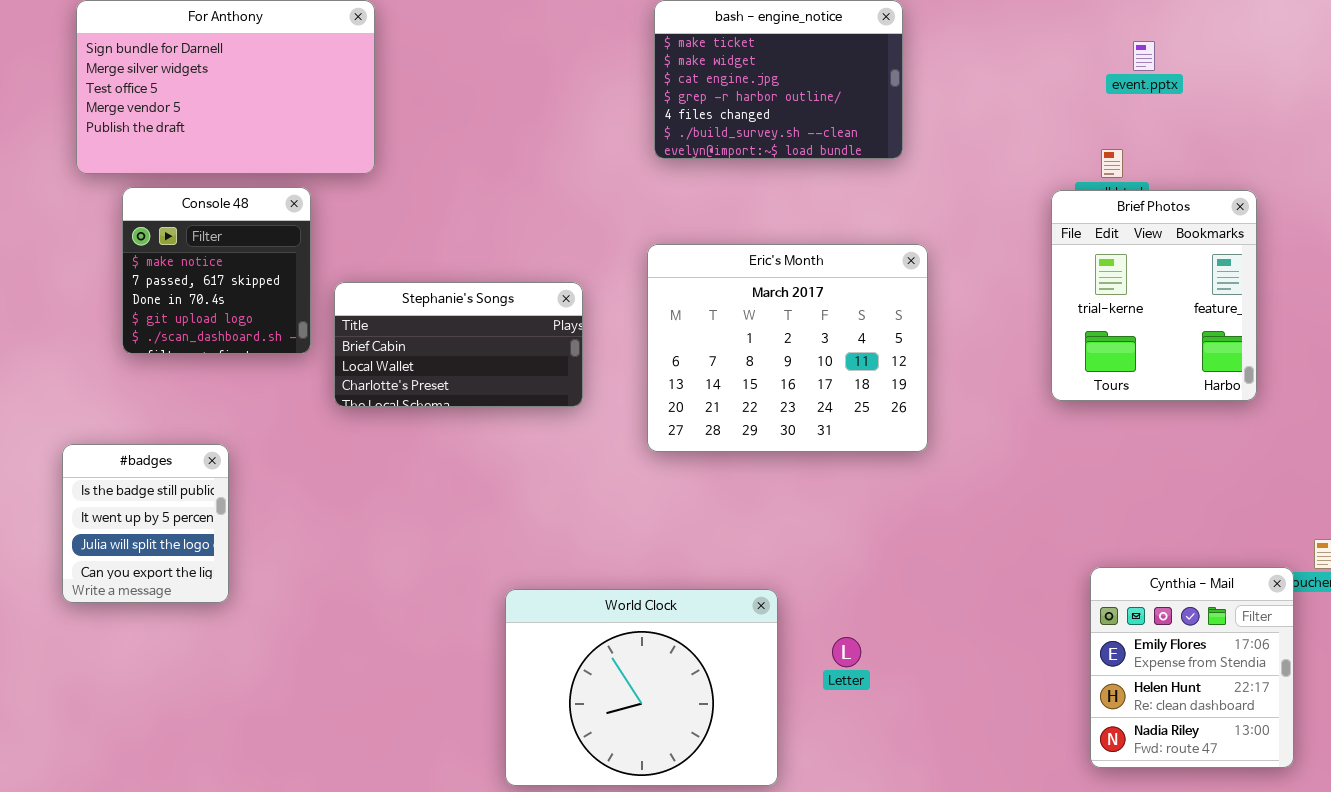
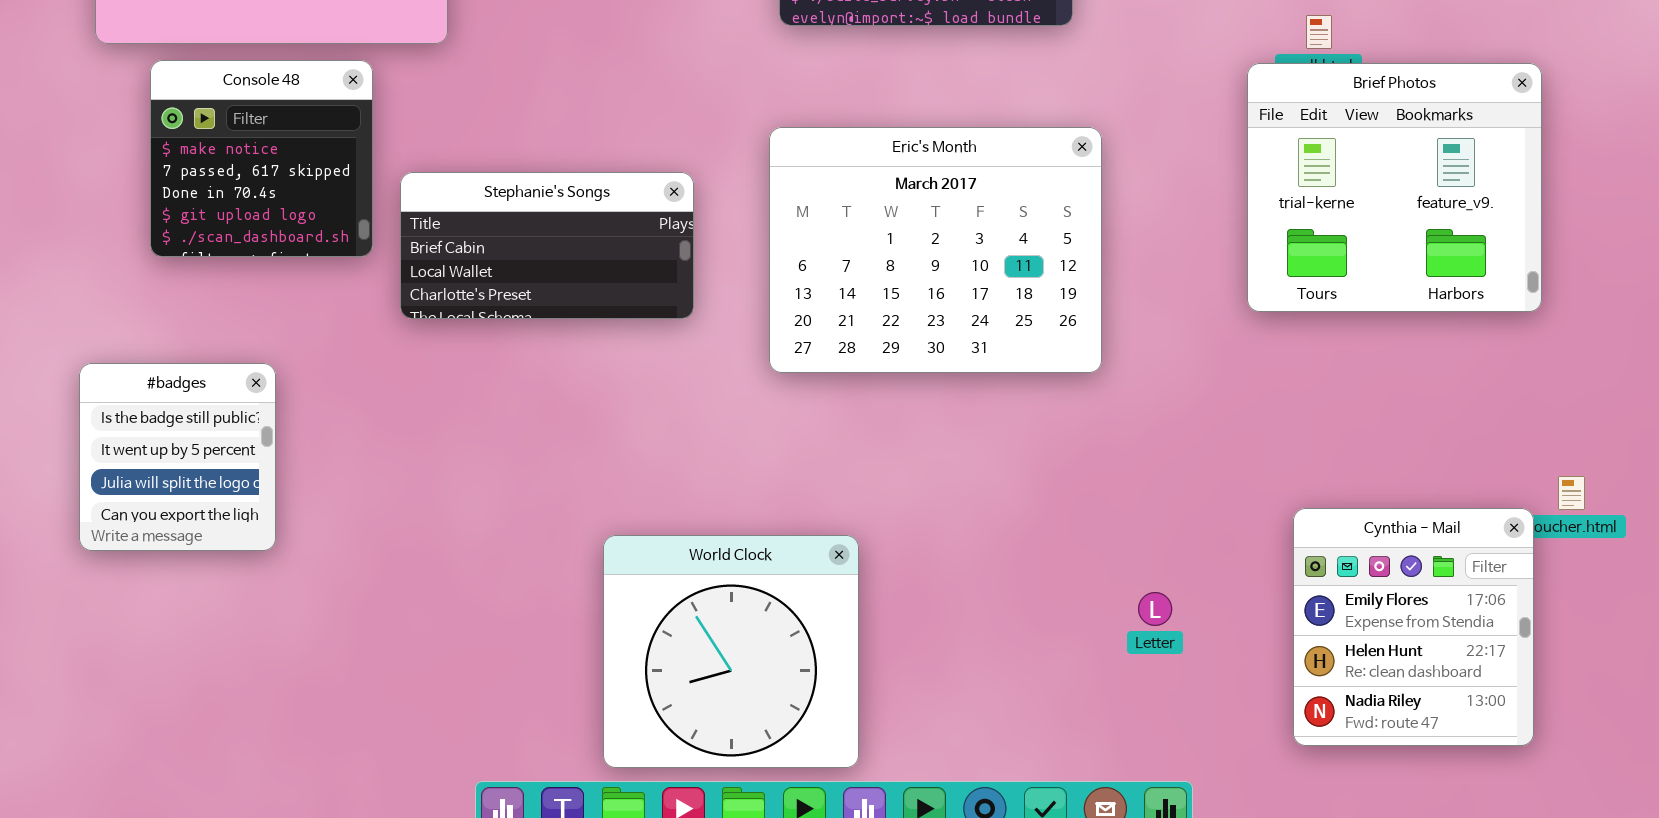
Brief Photos: [1051,190,1257,401] -> [1247,63,1542,312], resized
World Clock: [505,589,778,786] -> [603,535,859,768], resized
Letter: [832,637,861,667] -> [1138,592,1172,626], moved

